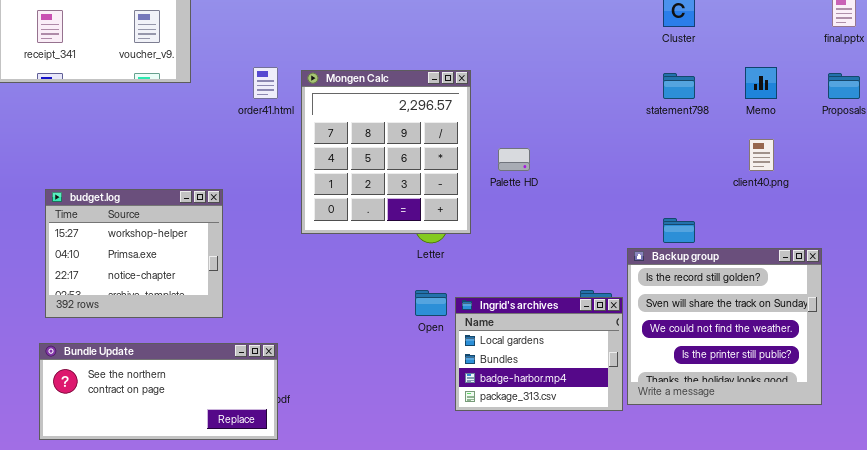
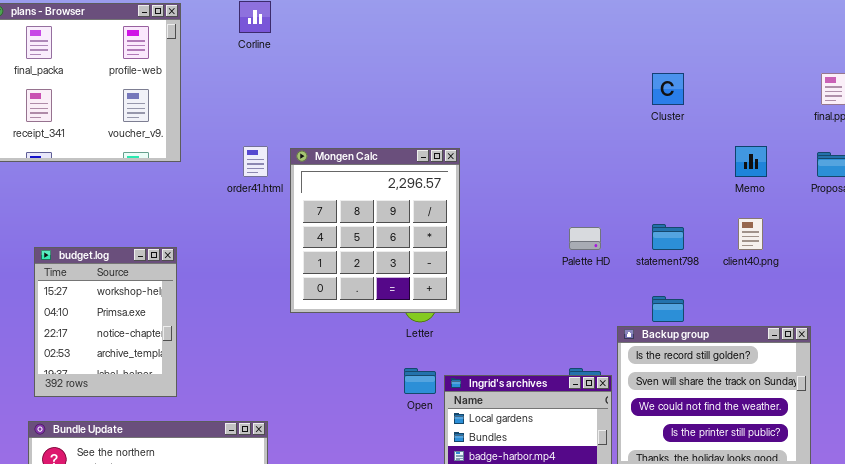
statement798: [663,73,695,99] -> [652,224,684,250], moved
Palette HD: [498,148,530,171] -> [569,227,601,250], moved
budget.log: [45,189,223,318] -> [34,247,177,397], resized

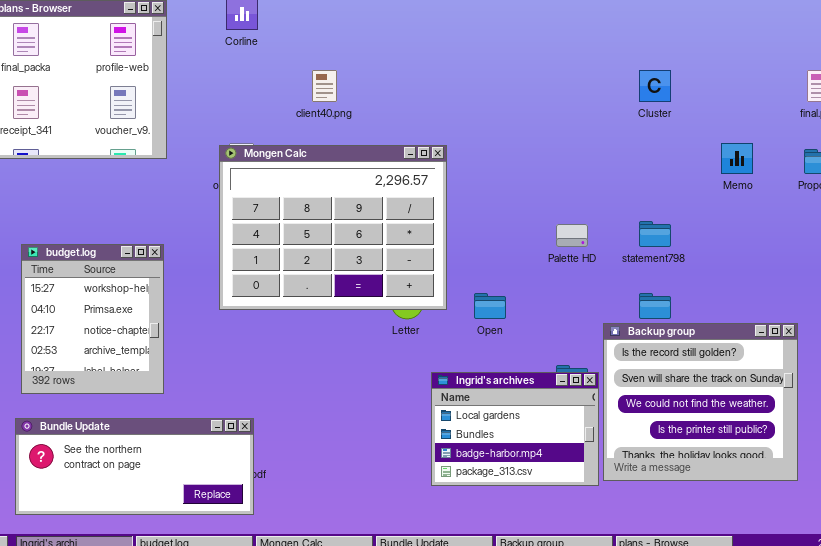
Mongen Calc: [290,148,460,313] -> [219,145,447,310], resized
client40.png: [738,218,763,250] -> [312,70,337,102], moved
Open: [404,368,436,394] -> [474,293,506,319], moved

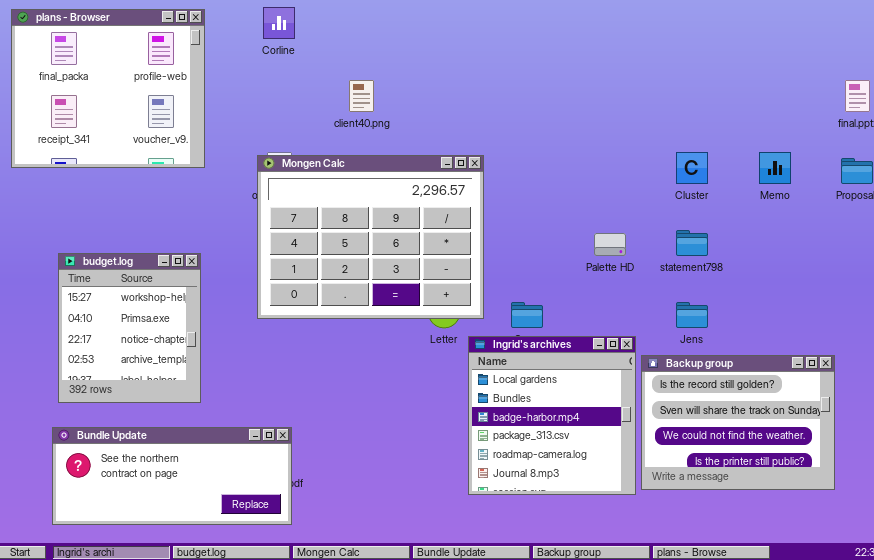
Cluster: [639,70,671,102] -> [676,152,708,184], moved
Backup group: [603,323,798,481] -> [641,355,835,490], resized
Ingrid's archives: [431,372,599,486] -> [468,336,636,495], resized

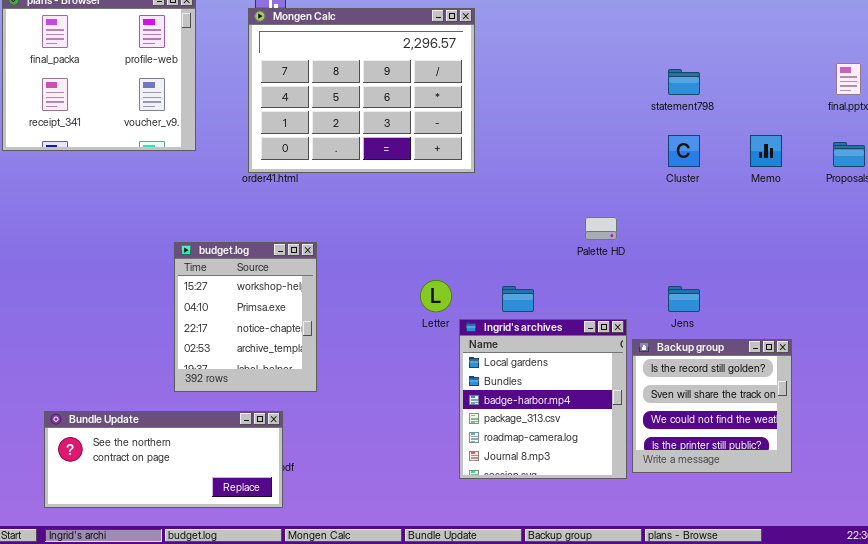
Mongen Calc: [257,155,484,319] -> [248,8,475,173], moved
statement798: [676,230,708,256] -> [668,69,700,95], moved
budget.log: [58,253,201,403] -> [174,242,317,392], moved
Backup group: [641,355,835,490] -> [632,339,792,473], resized

